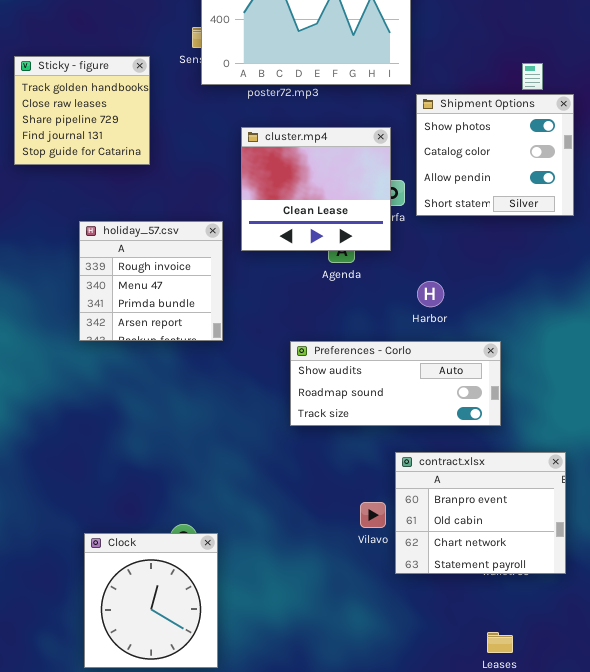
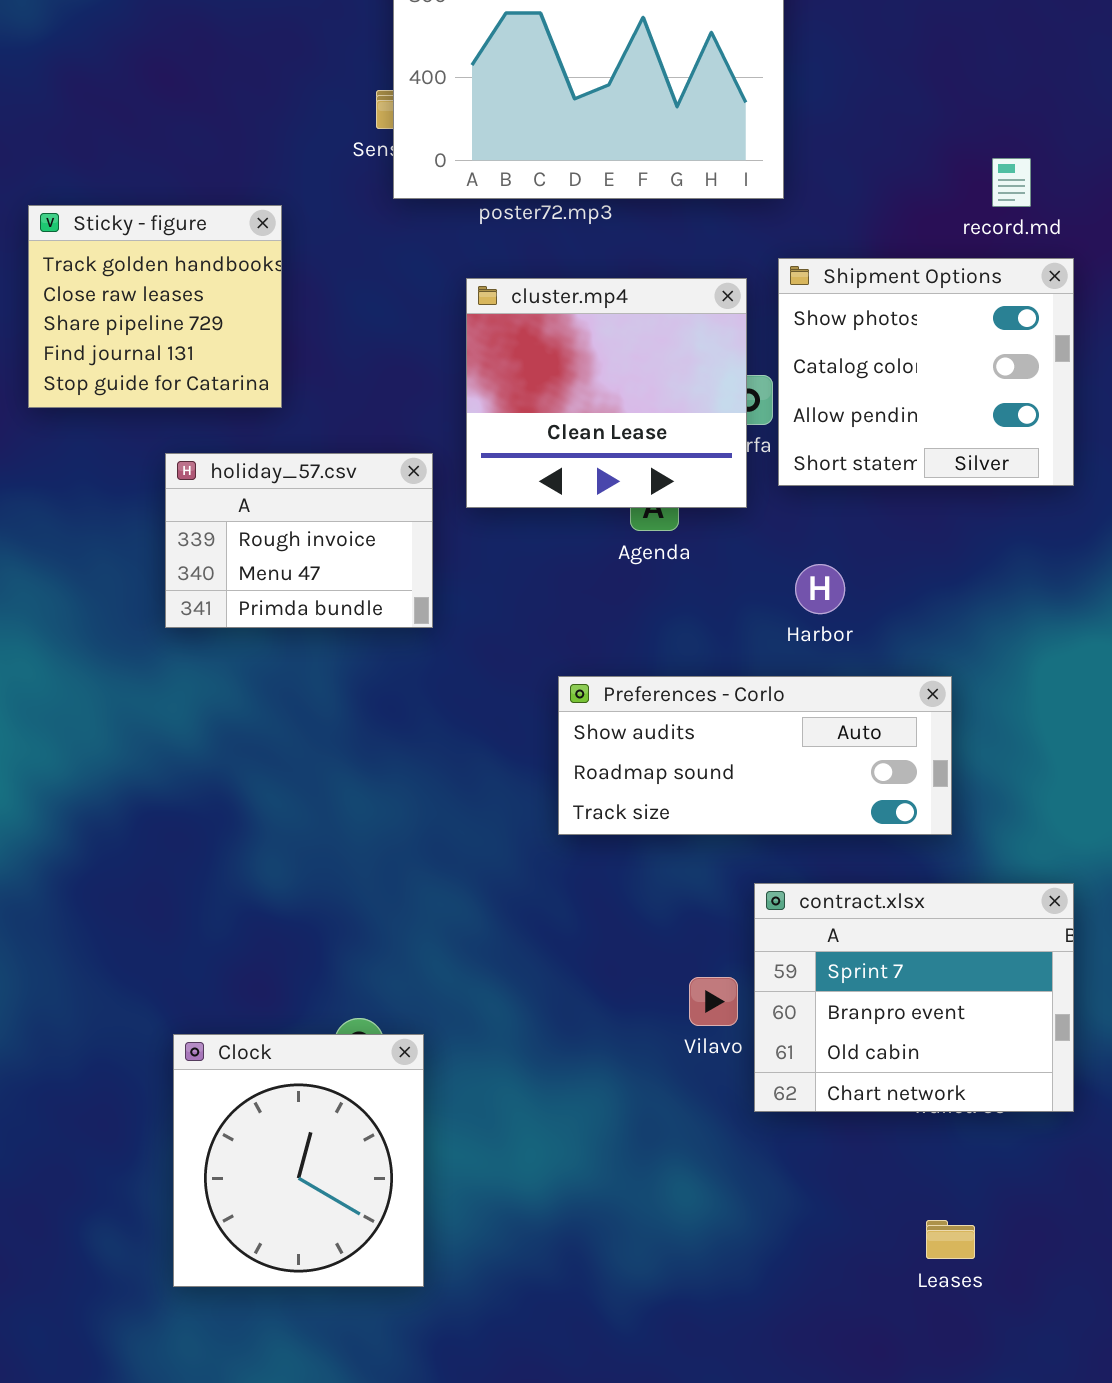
Sticky - figure: [14,56,150,165] -> [28,205,282,408], moved
Shipment Options: [416,94,574,216] -> [778,258,1074,486], moved
holiday_57.csv: [79,221,223,341] -> [165,453,433,628], resized
contract.xlsx: [395,452,566,574] -> [754,883,1074,1112], scrolled up 1 row

